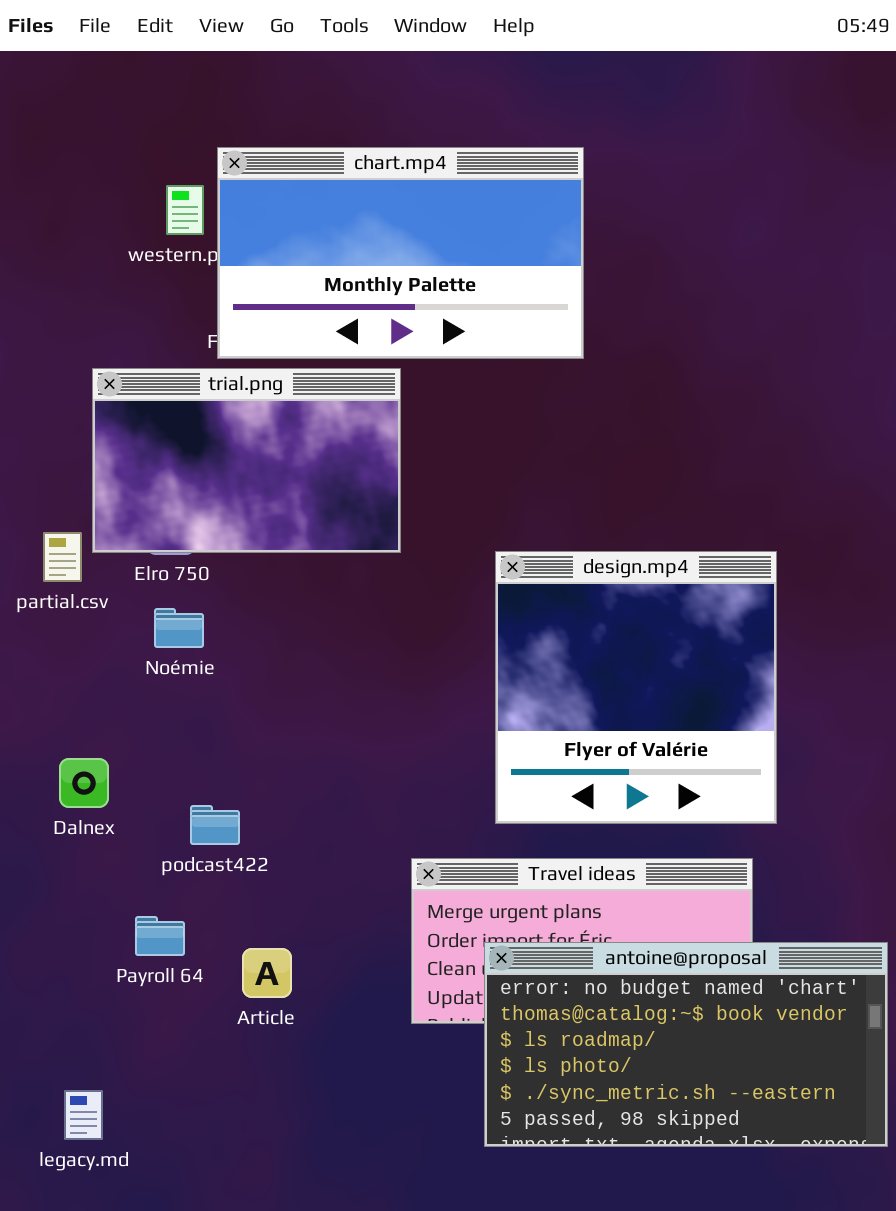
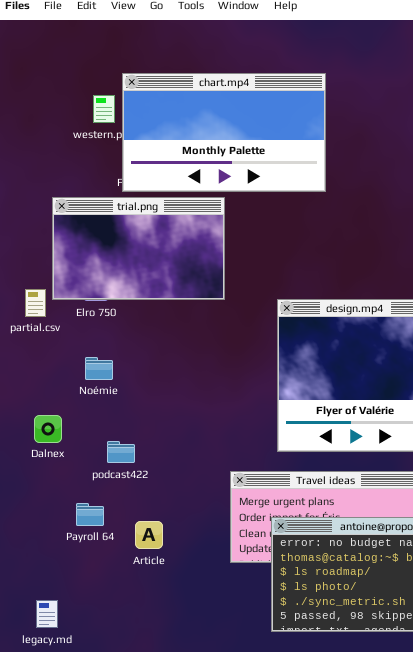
Noémie: [154,608,204,648] -> [85,357,113,380], moved

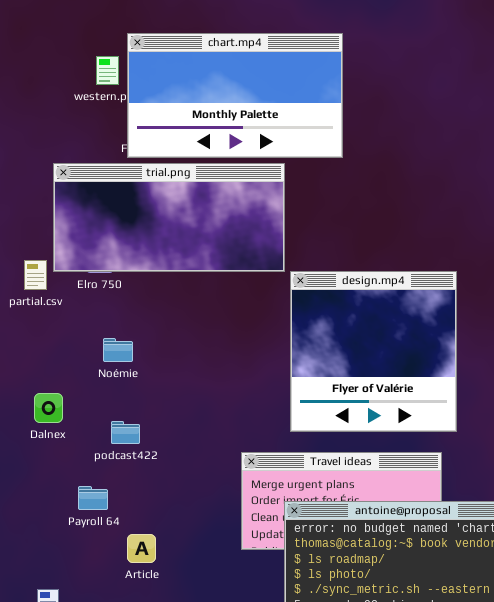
trial.png: [52,197,225,300] -> [53,163,285,272], resized
Noémie: [85,357,113,380] -> [103,338,133,362], moved
Article: [135,521,163,549] -> [127,534,156,563], moved

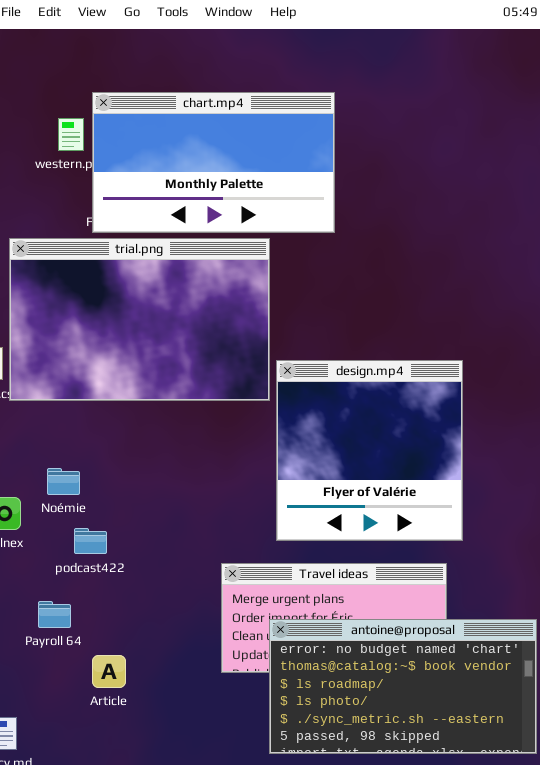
trial.png: [53,163,285,272] -> [9,238,270,401], resized
Noémie: [103,338,133,362] -> [47,468,80,495], moved

